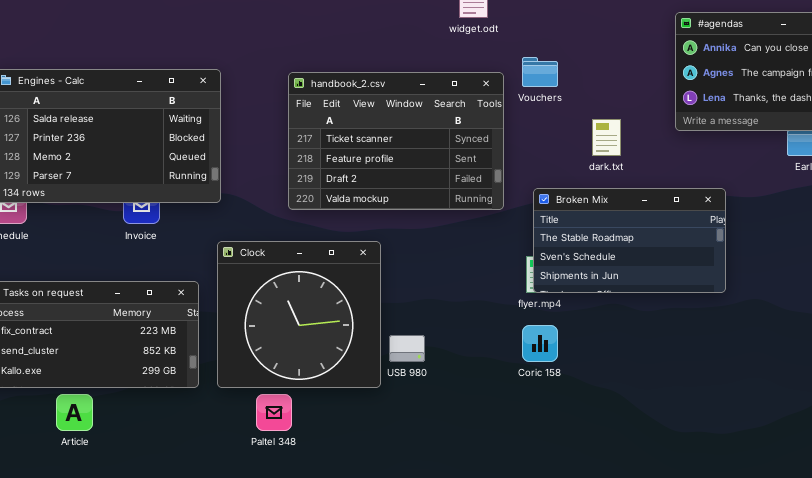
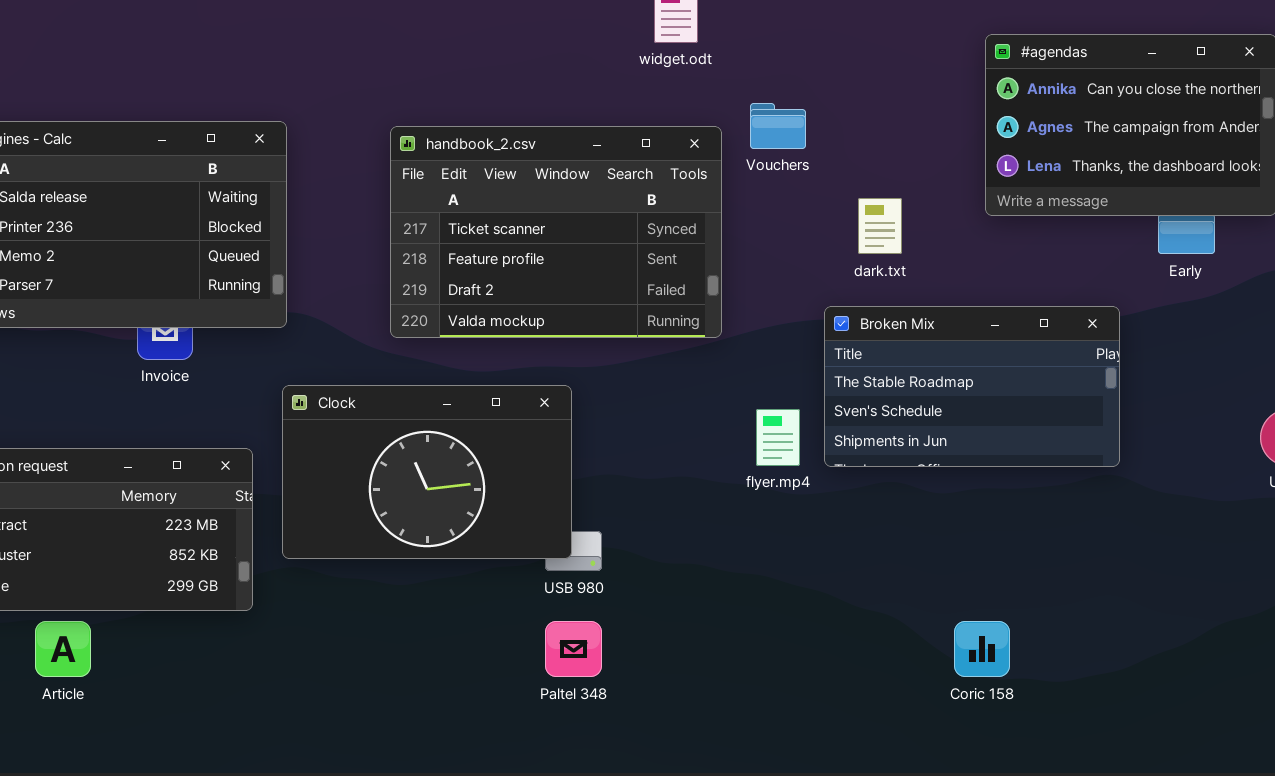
Broken Mix: [533,188,726,293] -> [824,306,1120,467], moved
Clock: [217,241,381,388] -> [282,385,572,559], resized
Coric 158: [522,325,558,362] -> [954,621,1010,677], moved
Paltel 348: [256,394,292,431] -> [545,621,602,677], moved

